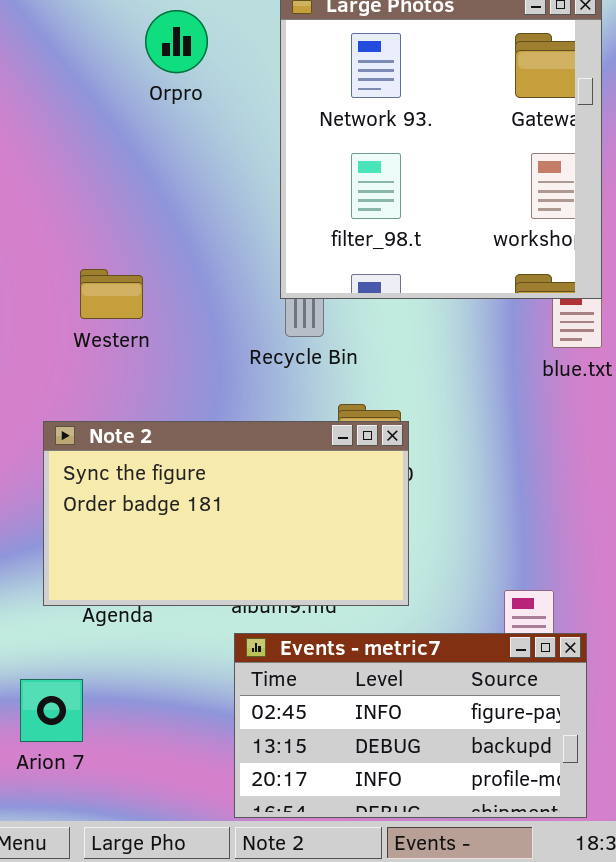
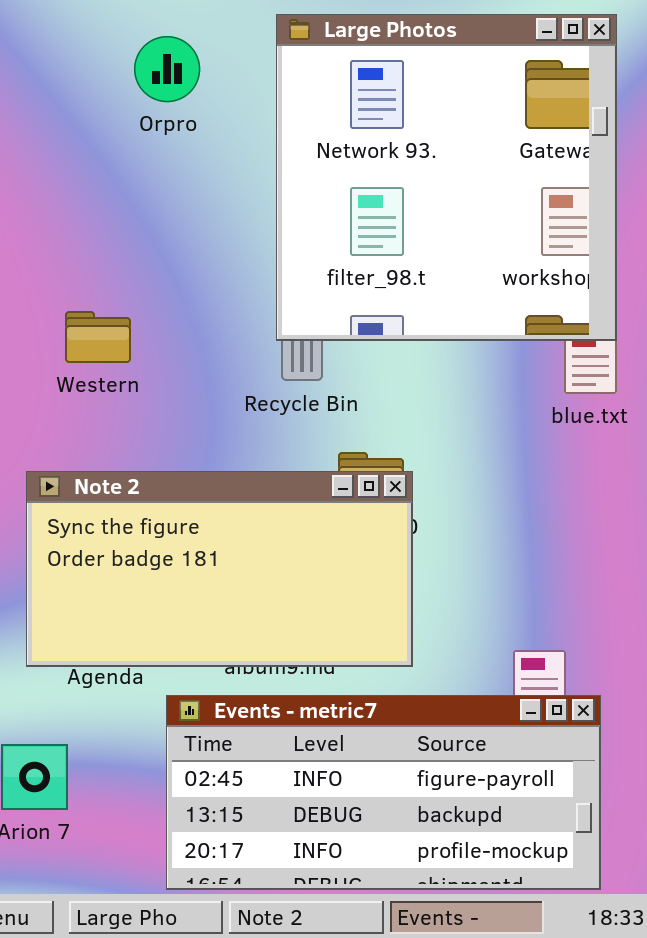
Events - metric7: [234,633,587,818] -> [166,695,601,890], resized

